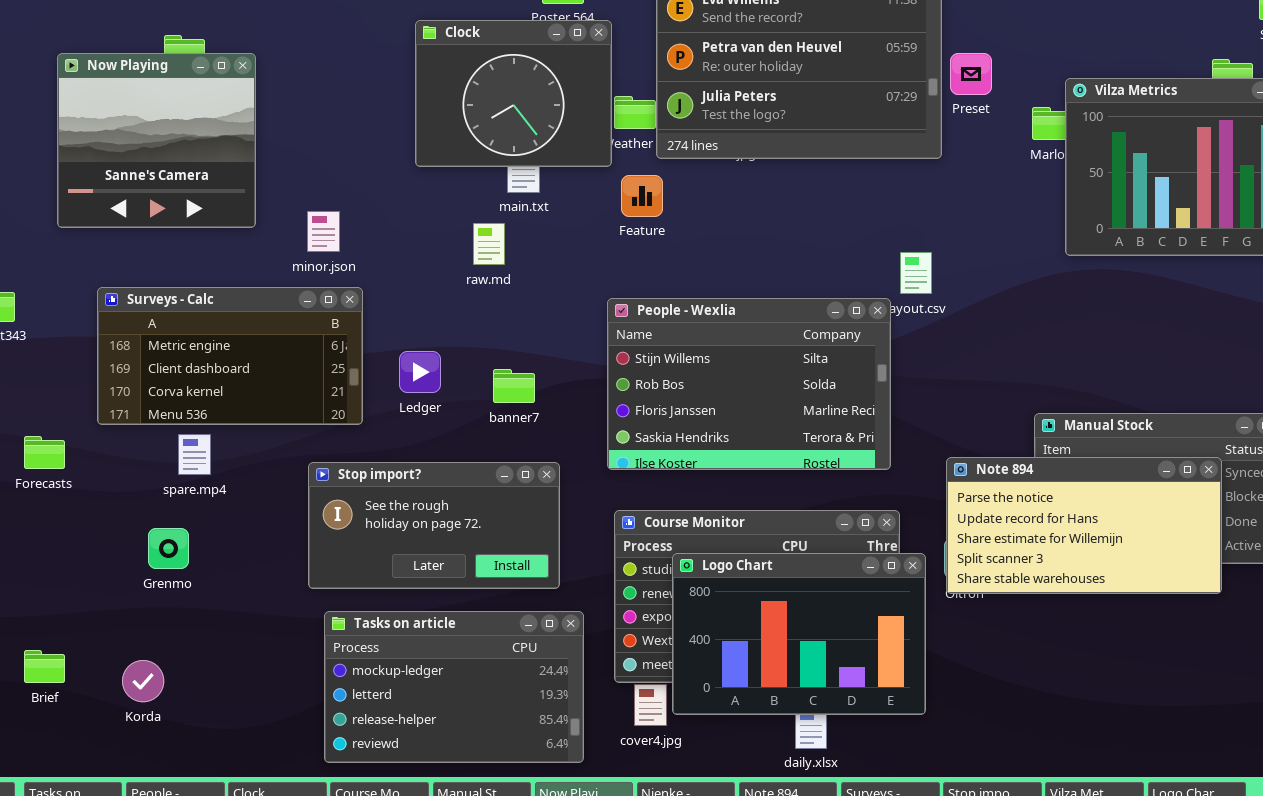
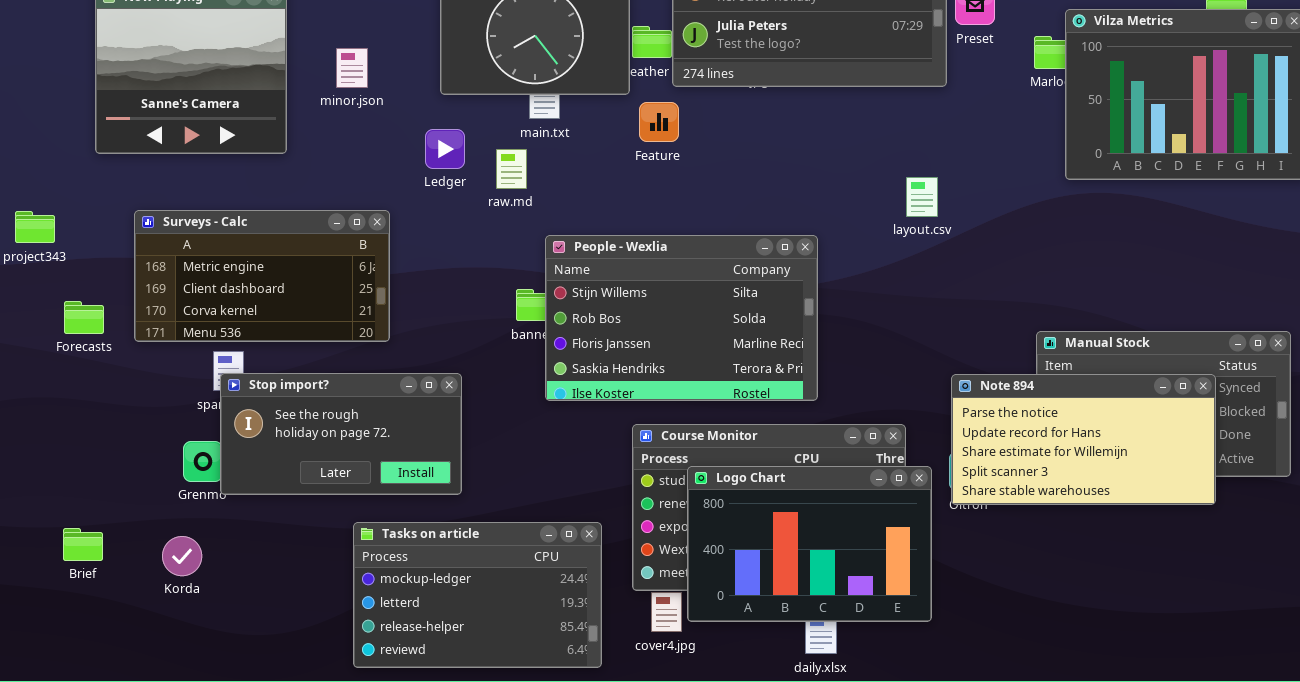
minor.json: [307,211,340,252] -> [336,48,368,88], moved
People - Wexlia: [607,298,891,470] -> [545,235,818,401], moved
Ledger: [399,351,441,393] -> [425,129,465,169], moved
Forecasts: [24,436,65,469] -> [64,301,104,334], moved
Stop import?: [308,462,560,589] -> [220,373,462,495], moved
Brief: [24,650,65,683] -> [63,528,103,561], moved
Korda: [122,660,164,702] -> [162,536,202,576], moved

